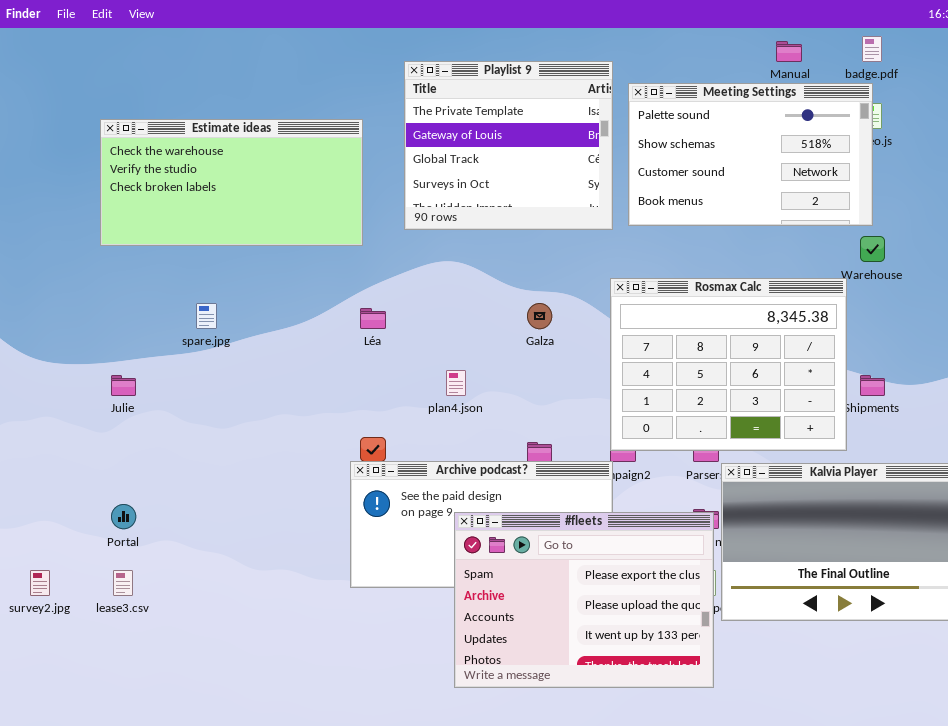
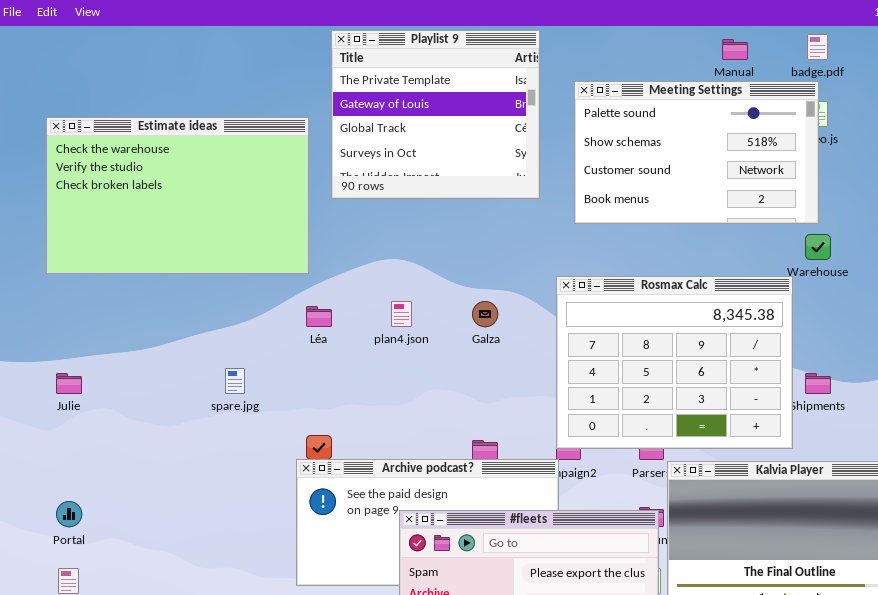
Playlist 9: [404,61,613,230] -> [331,30,540,199], moved
Estimate ideas: [100,119,363,246] -> [46,117,309,274], resized
spare.jpg: [196,303,217,329] -> [225,368,245,394], moved
plan4.json: [446,370,466,396] -> [391,301,412,327], moved

